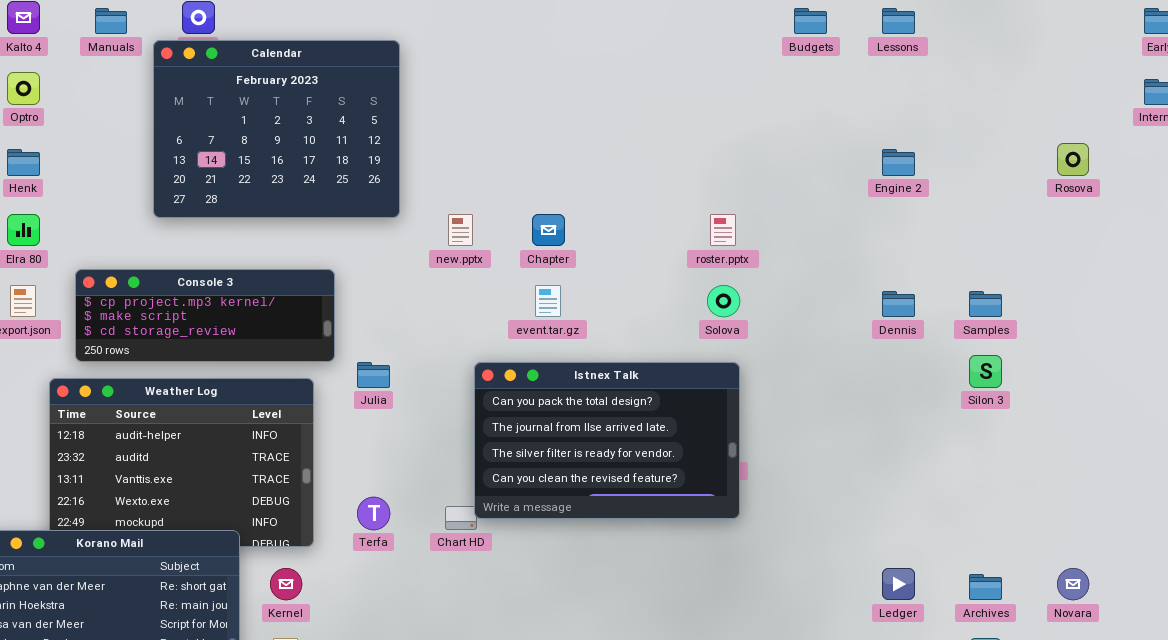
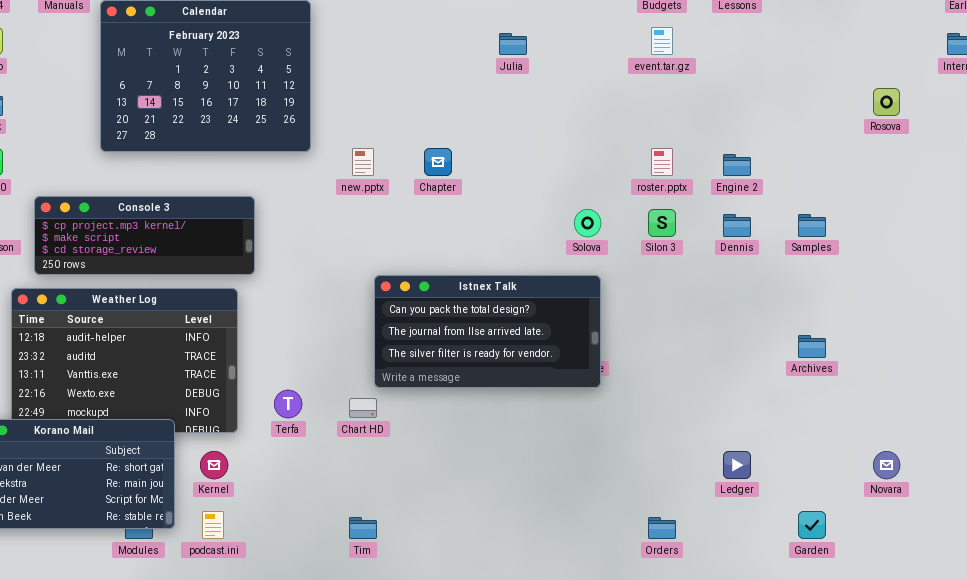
Engine 2: [882,149,915,176] -> [723,154,751,176], moved
roster.pptx: [710,214,736,246] -> [651,148,673,176], moved
event.tar.gz: [535,285,561,317] -> [651,27,673,55], moved
Silon 3: [969,355,1002,388] -> [648,209,676,237], moved
Julia: [357,362,390,388] -> [499,33,527,55], moved
Istnex Talk: [474,362,740,519] -> [374,275,601,388], resized
Archives: [969,574,1002,600] -> [798,335,826,358], moved

